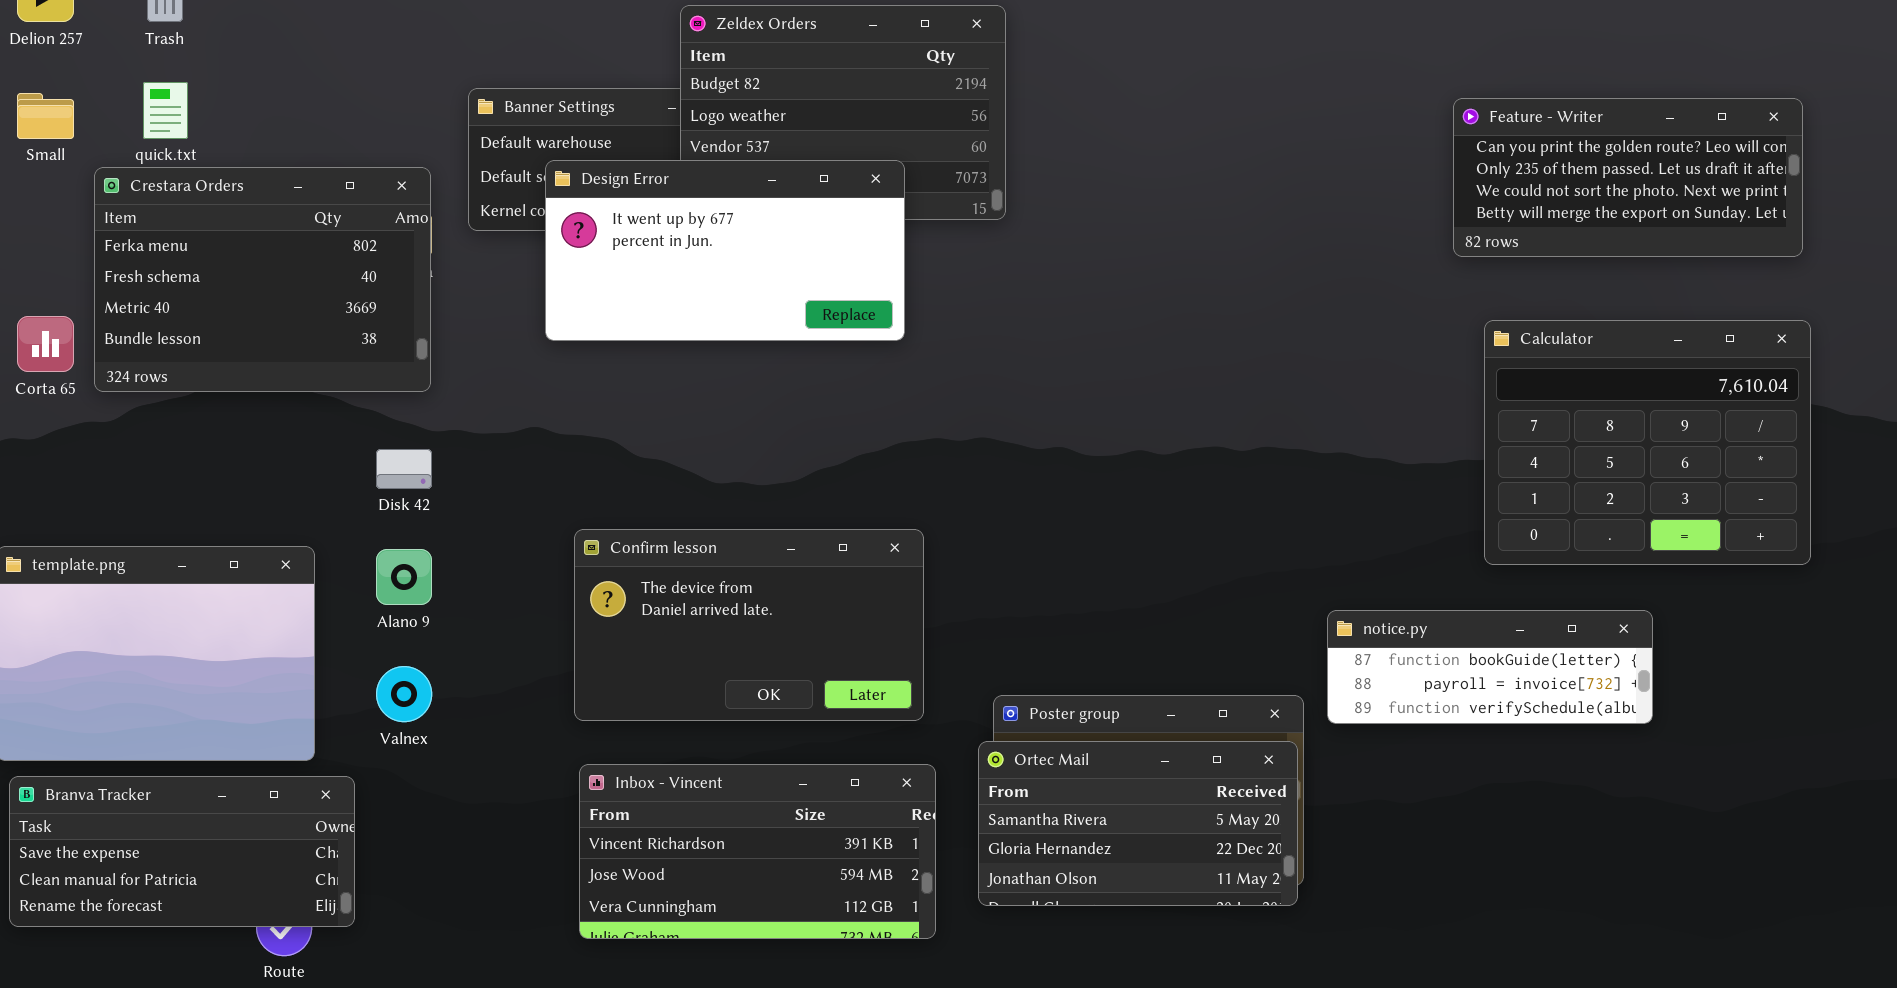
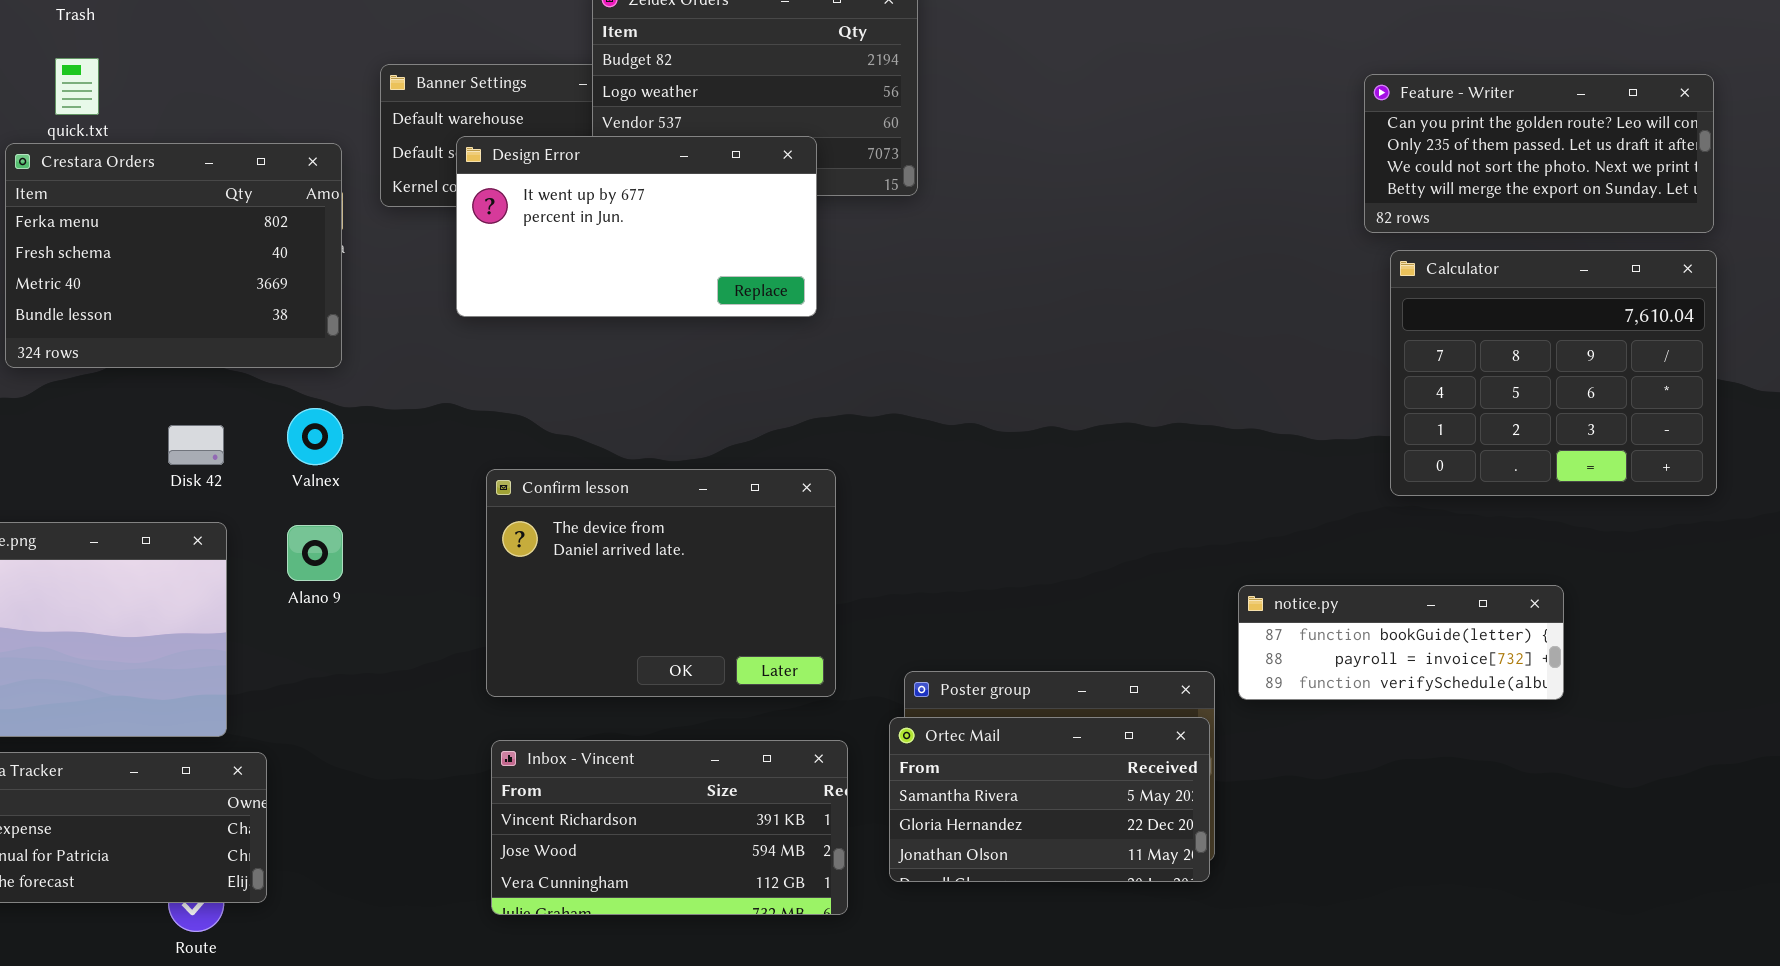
Calculator: [1484,320,1811,565] -> [1390,250,1717,496], moved
Disk 42: [376,449,432,489] -> [168,425,224,465], moved
Confirm lesson: [574,529,924,721] -> [486,469,836,697], resized
Valnex: [376,666,432,722] -> [287,408,343,465], moved

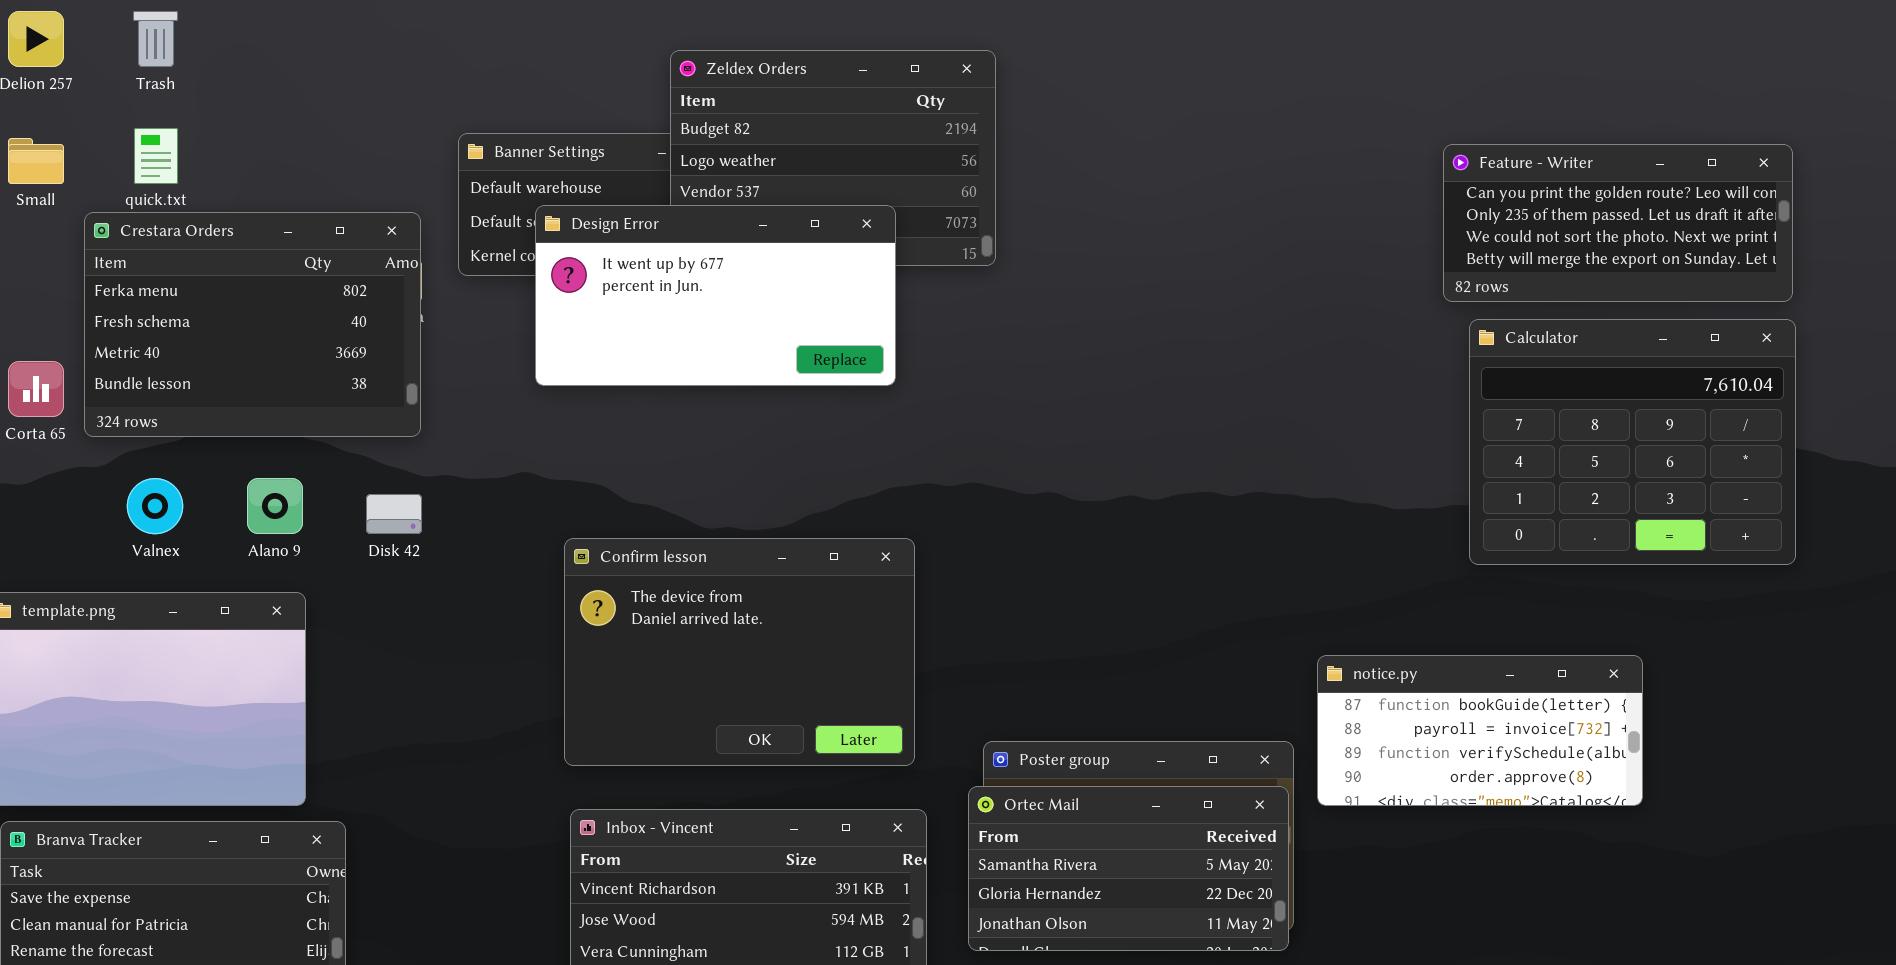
Valnex: [287,408,343,465] -> [127,478,183,534], moved
Disk 42: [168,425,224,465] -> [366,494,422,534], moved
Alano 9: [287,525,343,581] -> [247,478,303,534], moved
notice.py: [1238,585,1564,700] -> [1317,655,1643,806], resized

